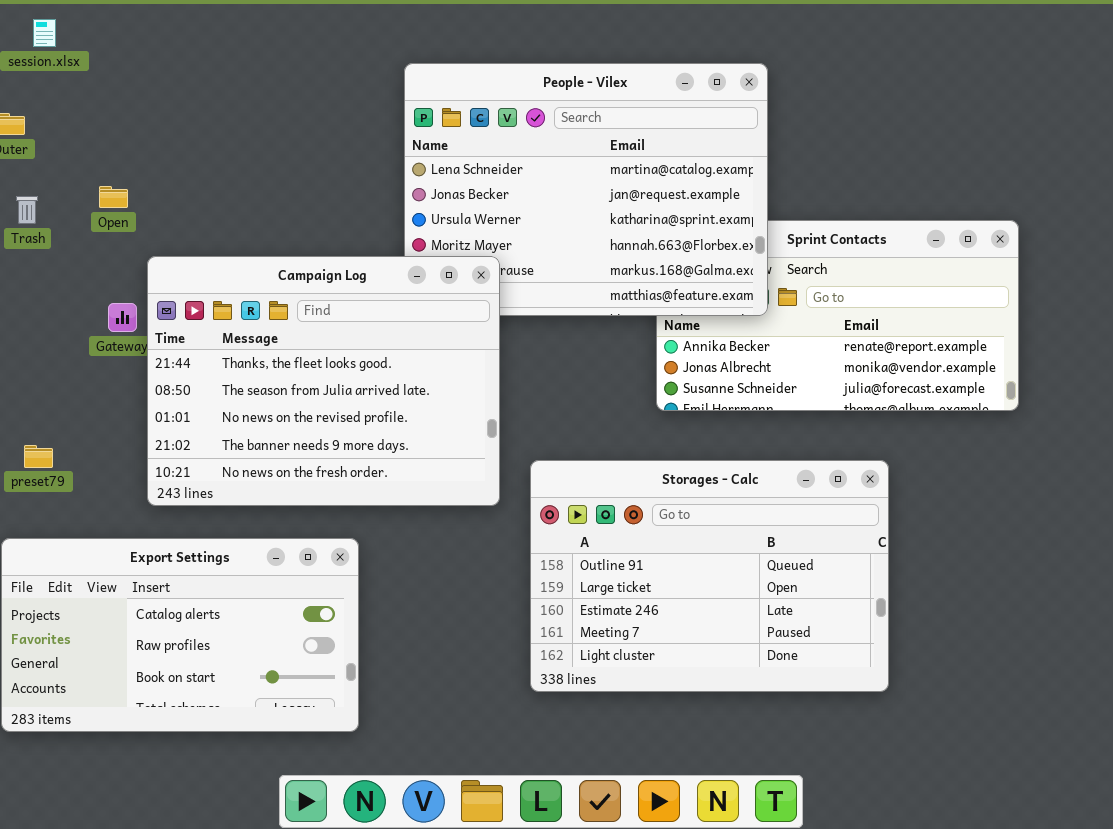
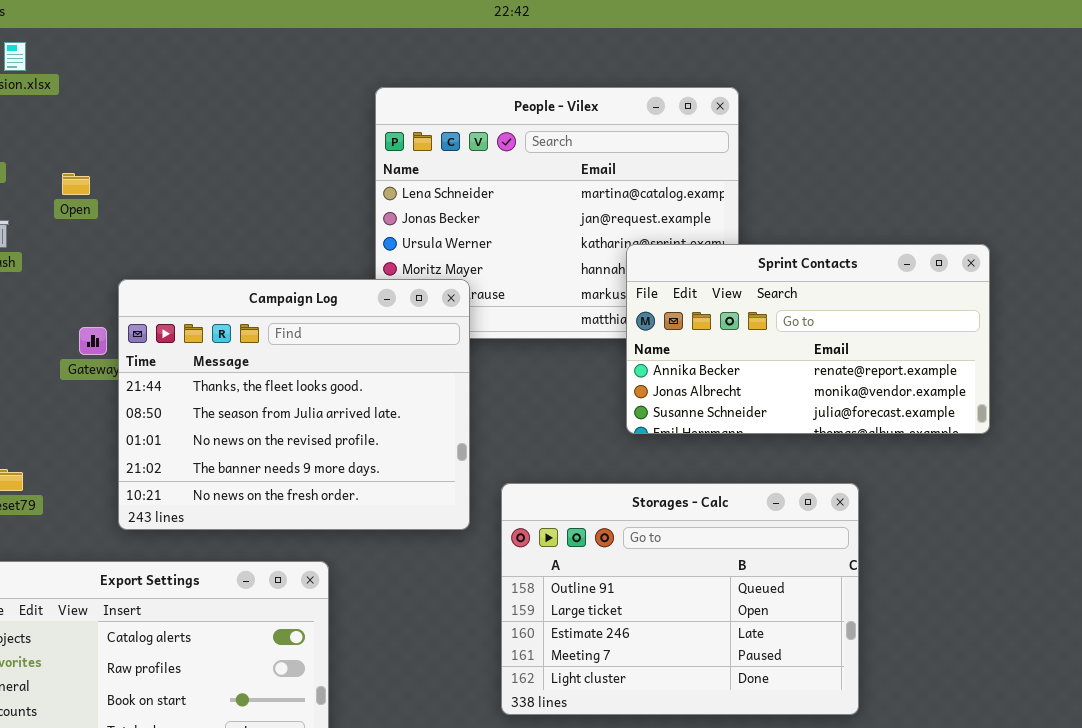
Open: [99,186,128,208] -> [62,173,90,195], moved
Sprint Contacts: [656,220,1019,411] -> [626,244,990,434], raised

